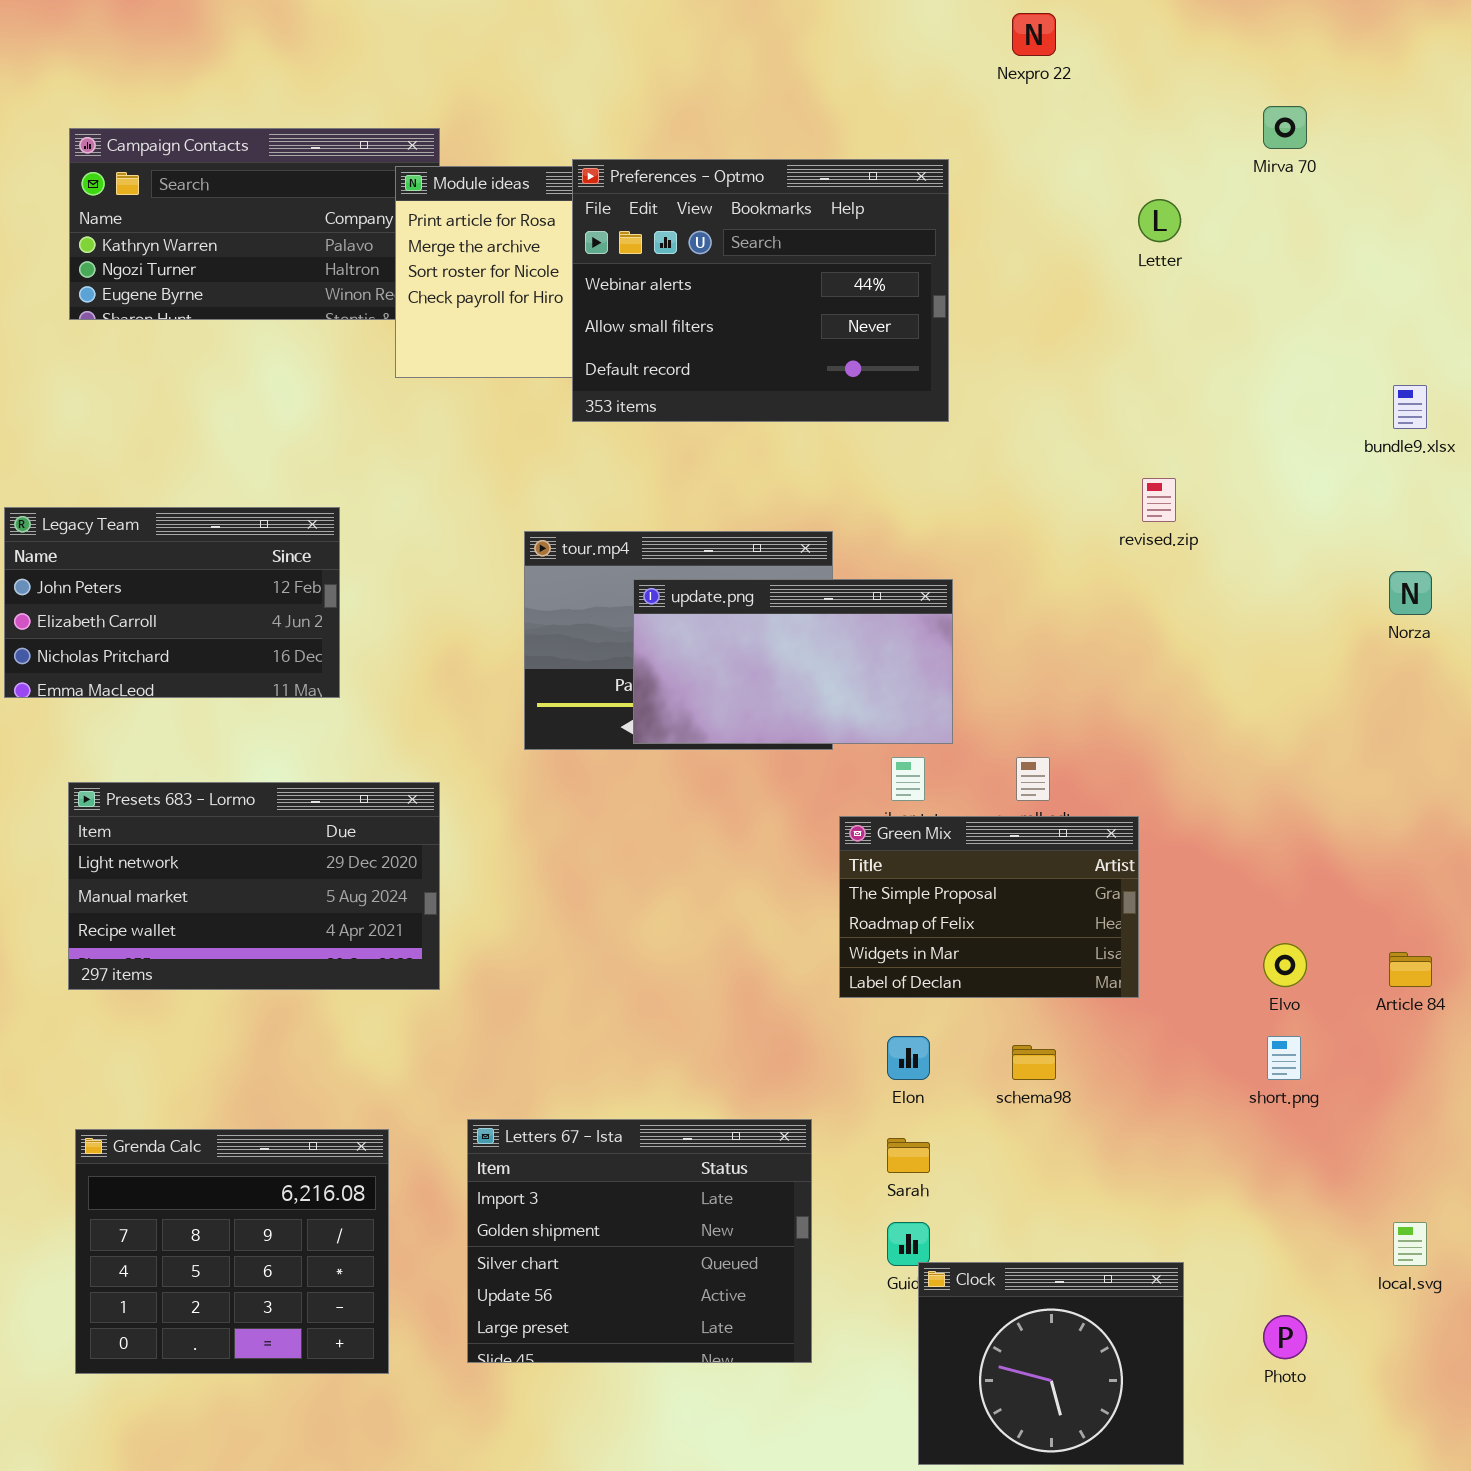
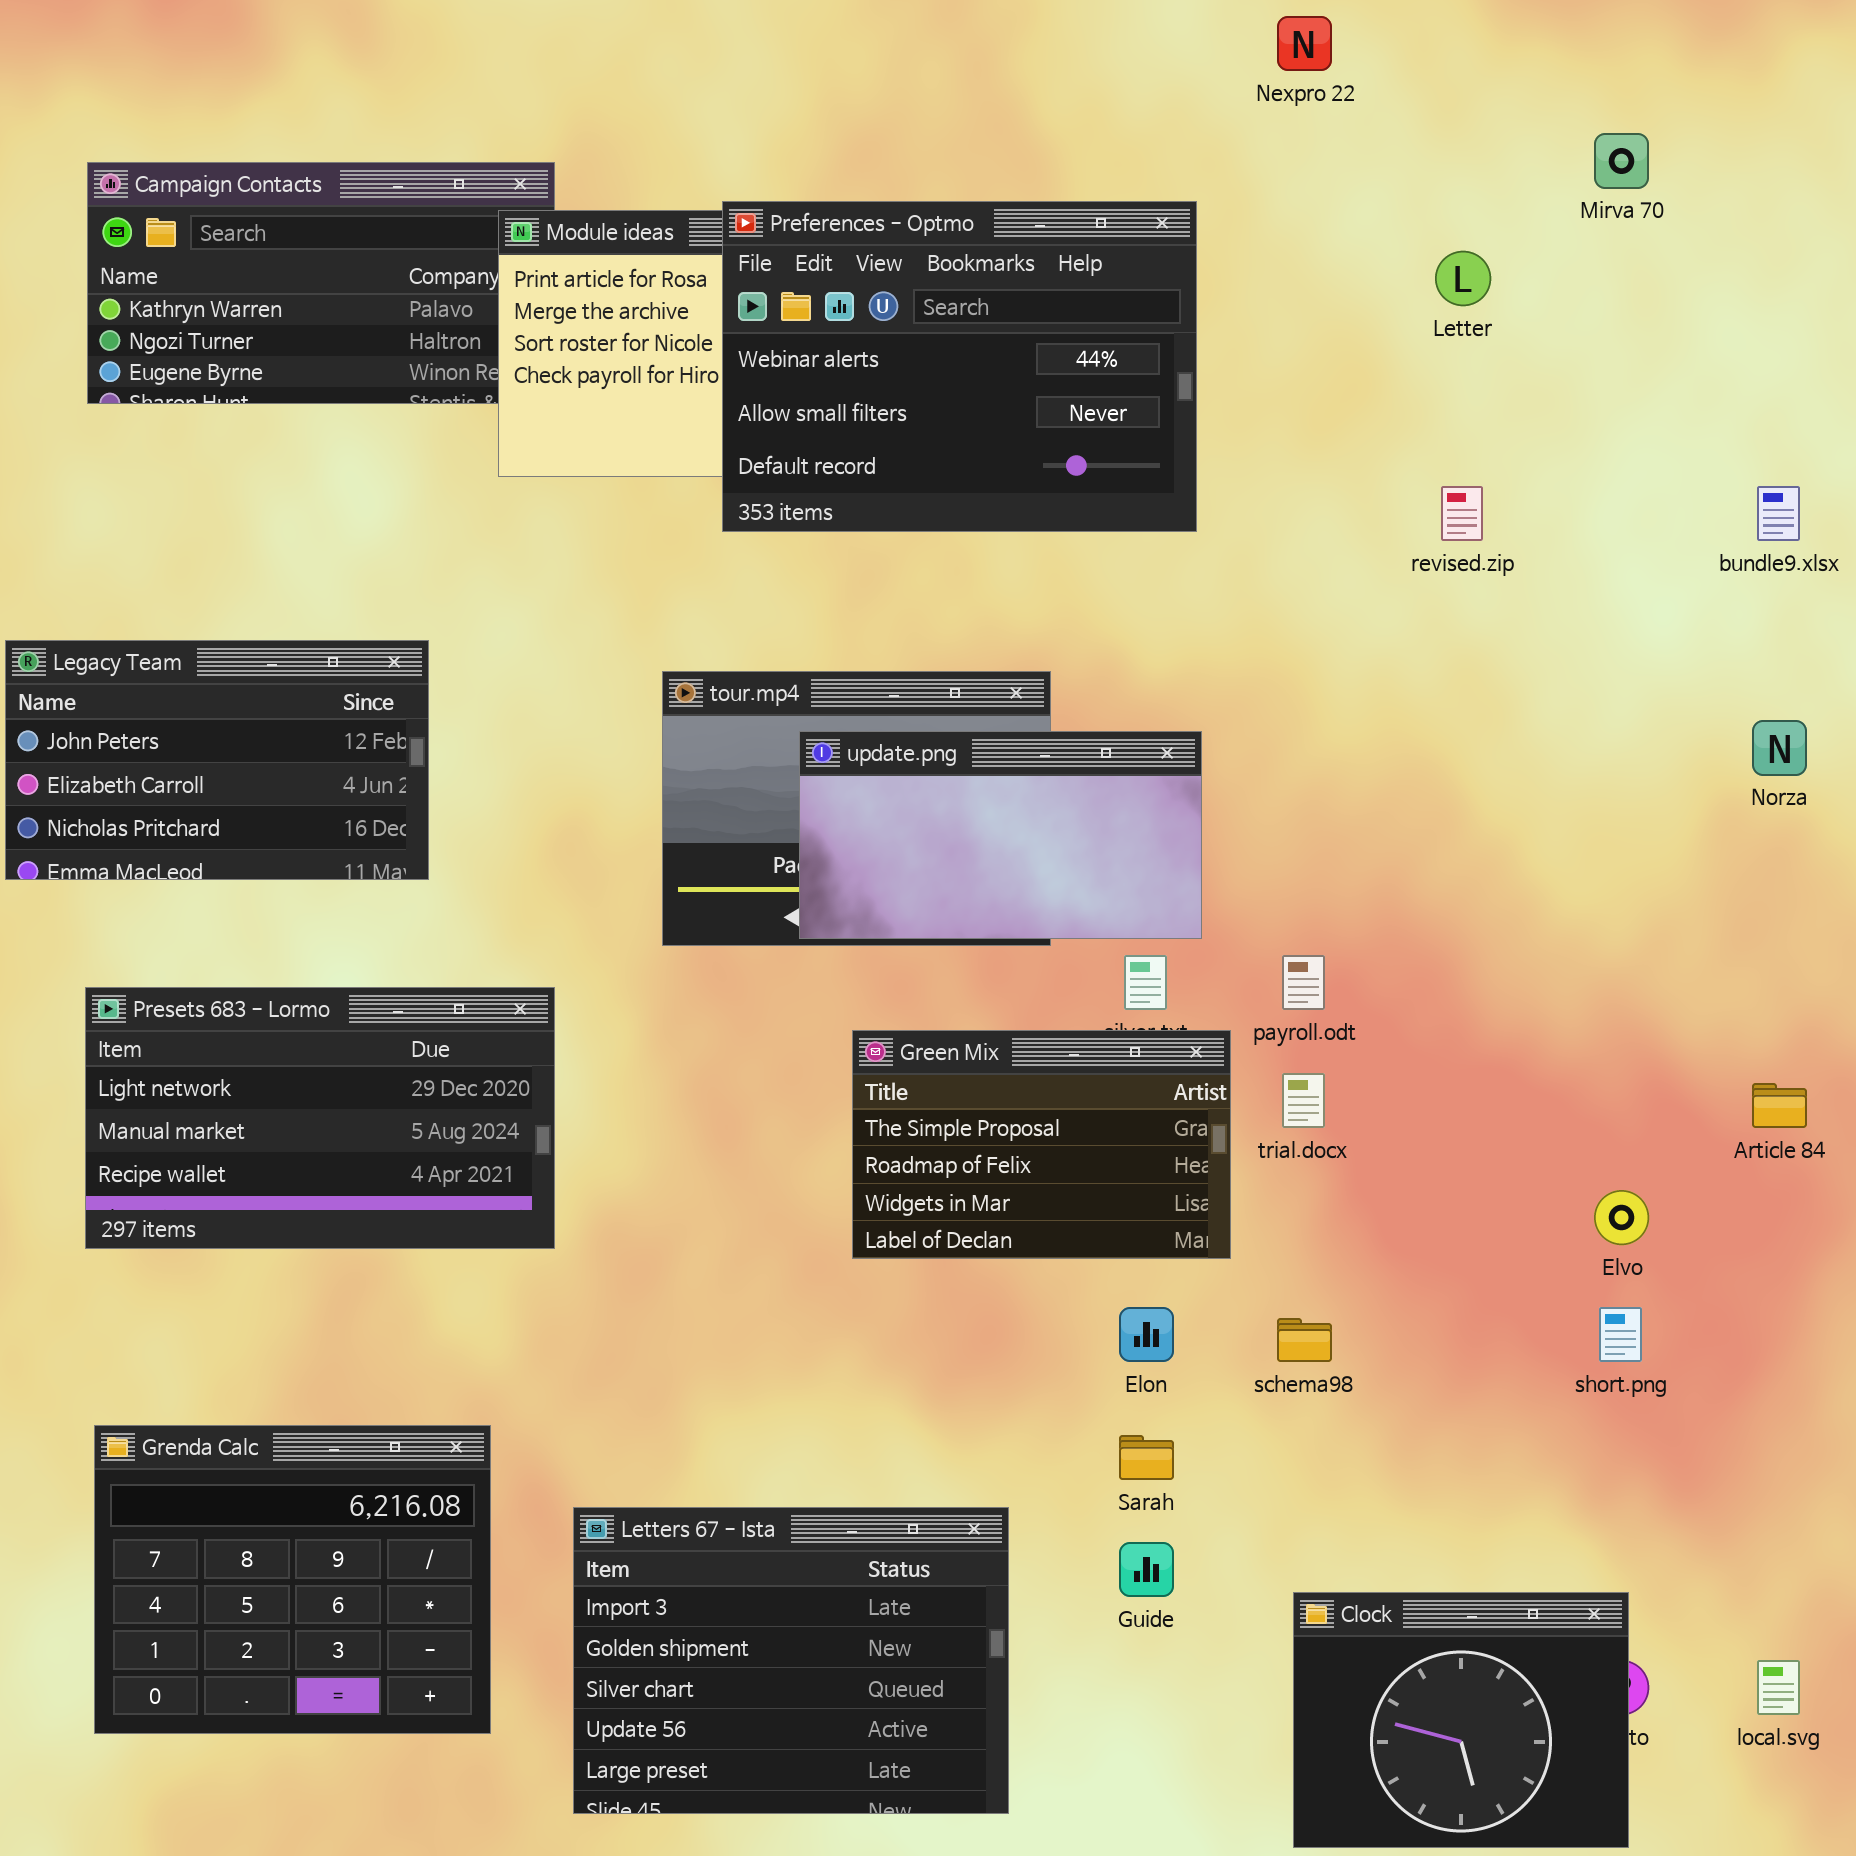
revised.zip: [1142,478,1176,522] -> [1441,486,1483,541], moved
Green Mix: [839,816,1139,998] -> [852,1030,1231,1259], moved
Article 84: [1389,952,1432,987] -> [1752,1083,1807,1128], moved
Letters 67 - Ista: [467,1119,812,1363] -> [573,1507,1009,1814], moved
local.svg: [1393,1222,1427,1266] -> [1757,1660,1800,1715], moved
Clock: [918,1262,1184,1465] -> [1293,1592,1629,1848], moved

